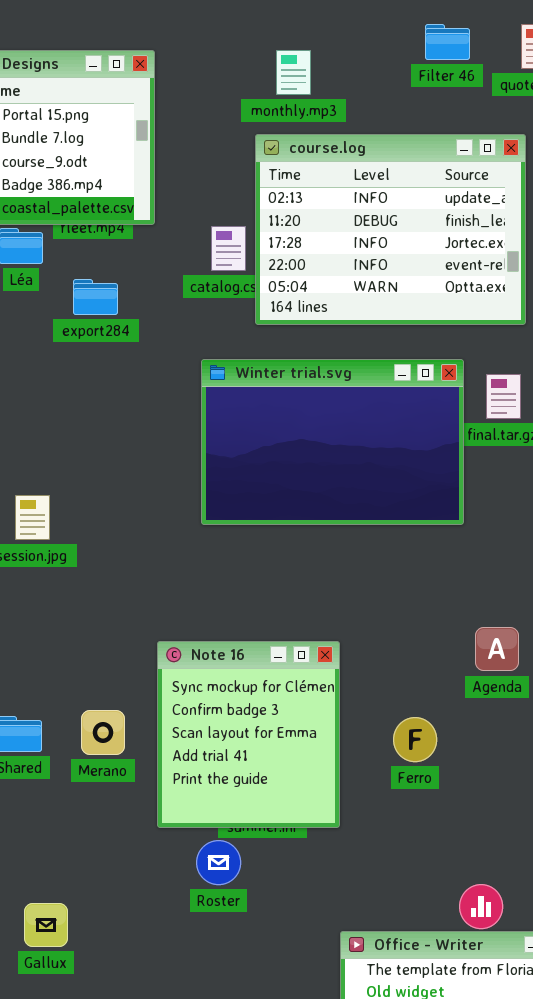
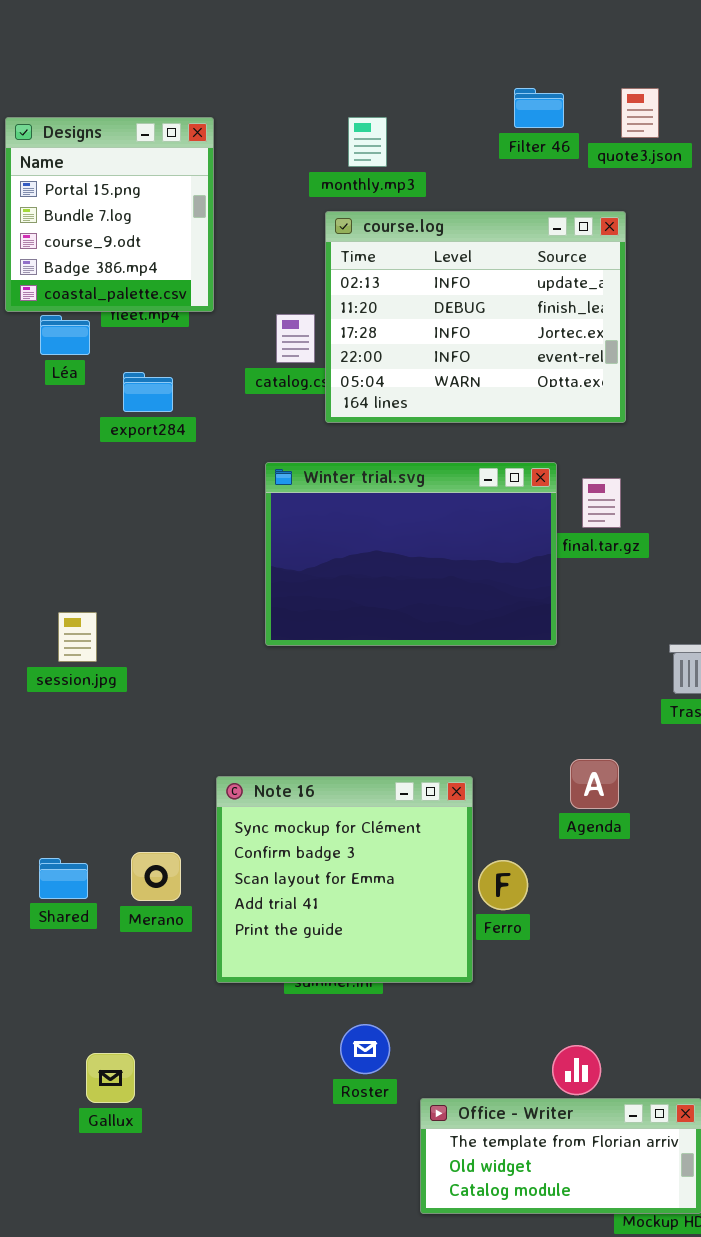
Note 16: [157,641,340,828] -> [216,776,473,983], resized
Roster: [196,840,241,885] -> [340,1024,390,1074], moved
Gallux: [24,903,68,947] -> [86,1053,135,1103], moved

